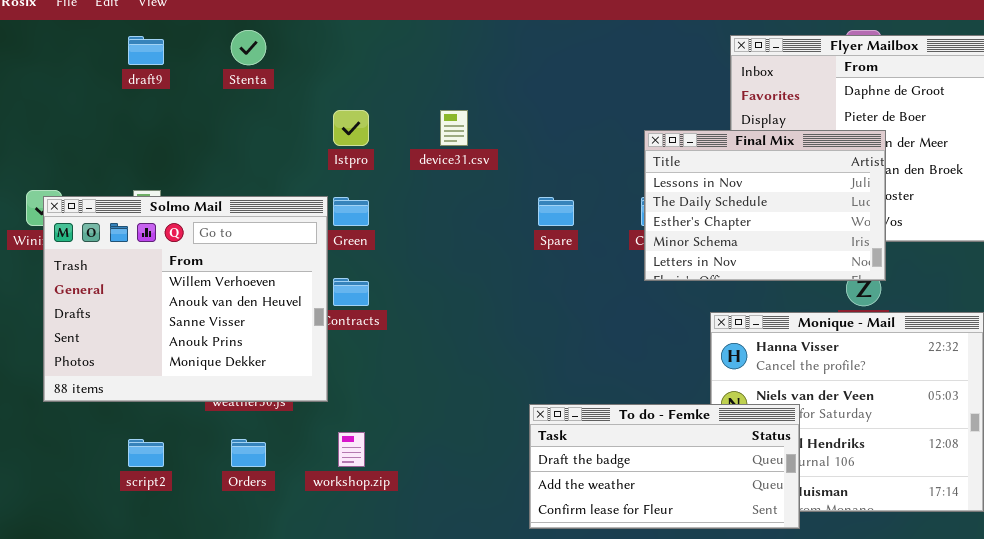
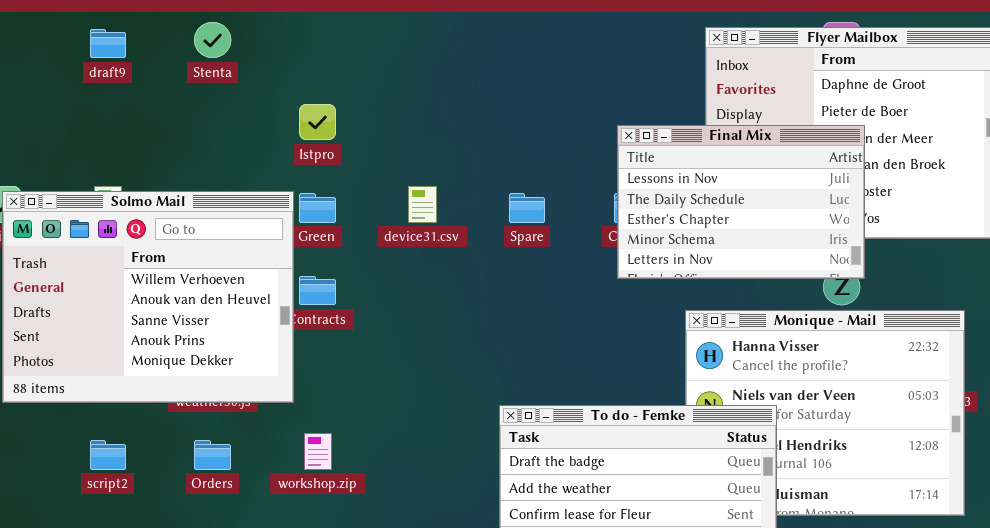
device31.csv: [440,110,468,146] -> [408,186,437,223], moved

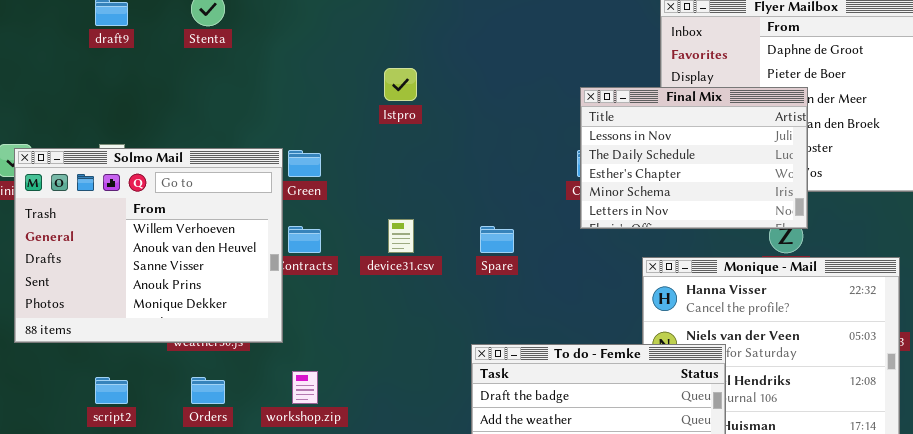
Istpro: [299,104,336,140] -> [384,68,417,101], moved
device31.csv: [408,186,437,223] -> [388,219,414,253], moved
Spare: [509,193,545,223] -> [480,226,514,253], moved

